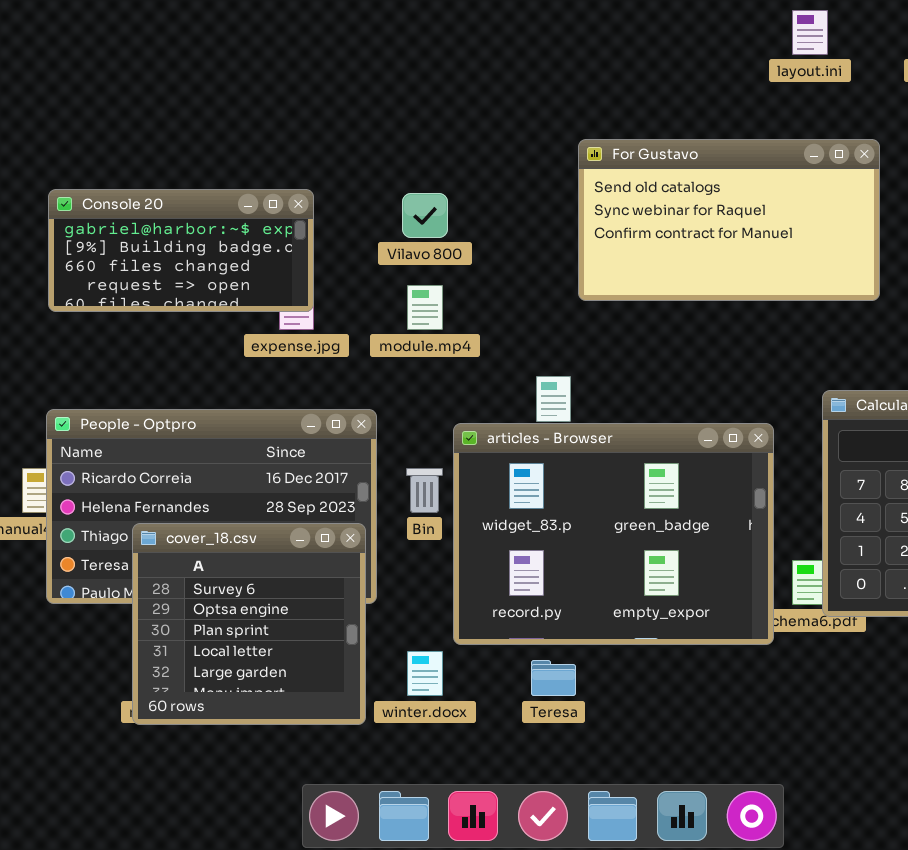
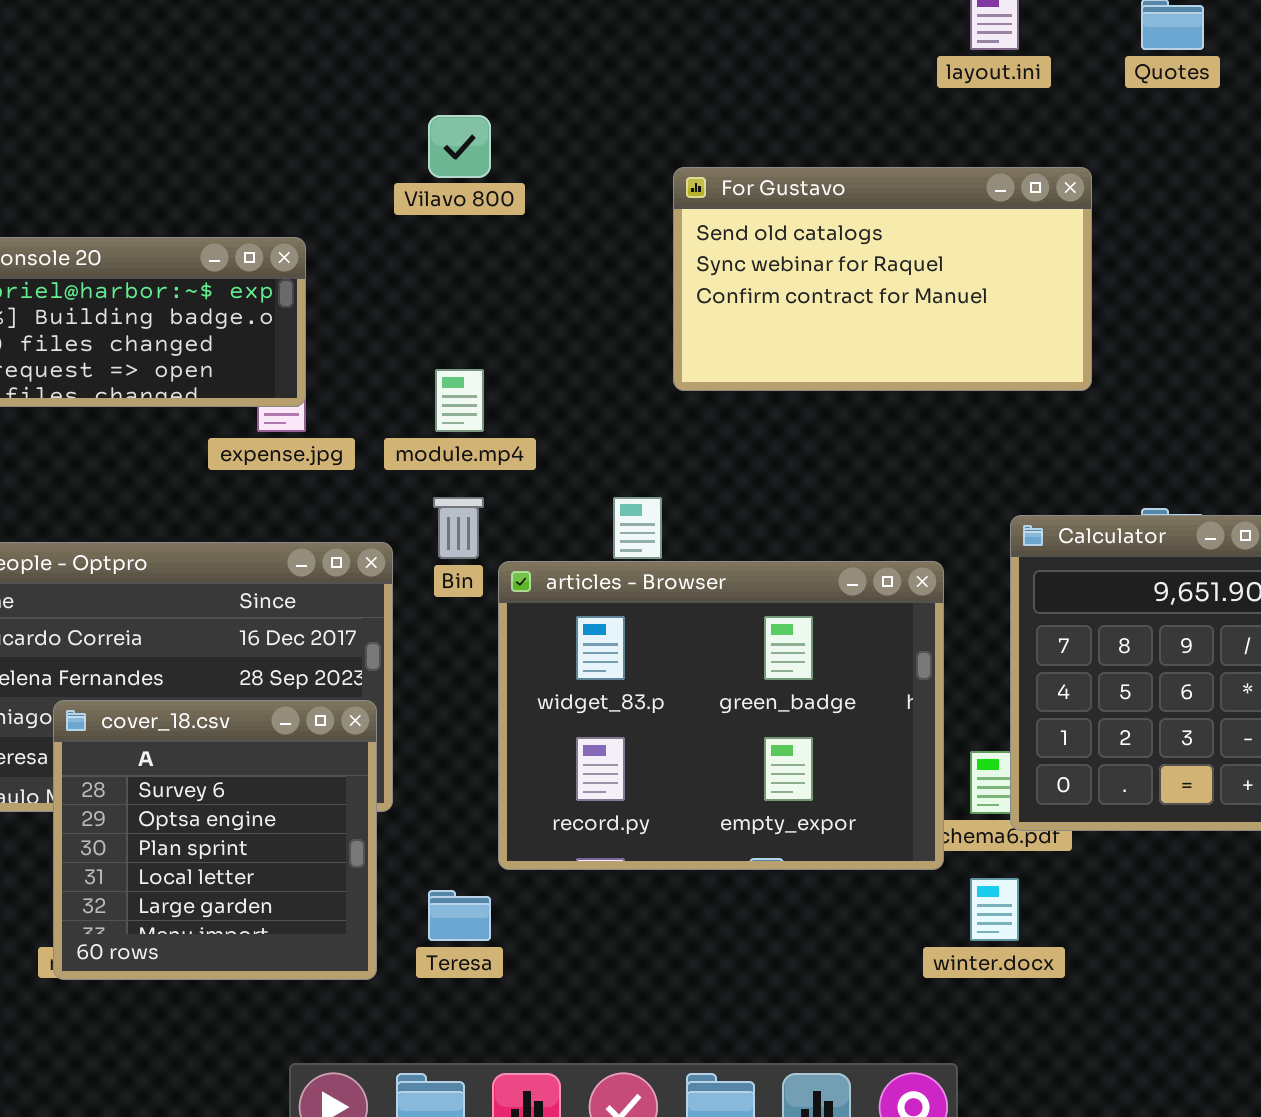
Vilavo 800: [402,193,448,238] -> [428,115,491,178], moved
Bin: [406,468,443,513] -> [433,497,484,559], moved
winter.docx: [407,651,443,696] -> [970,878,1019,941], moved
Teresa: [531,660,576,696] -> [428,890,491,941], moved

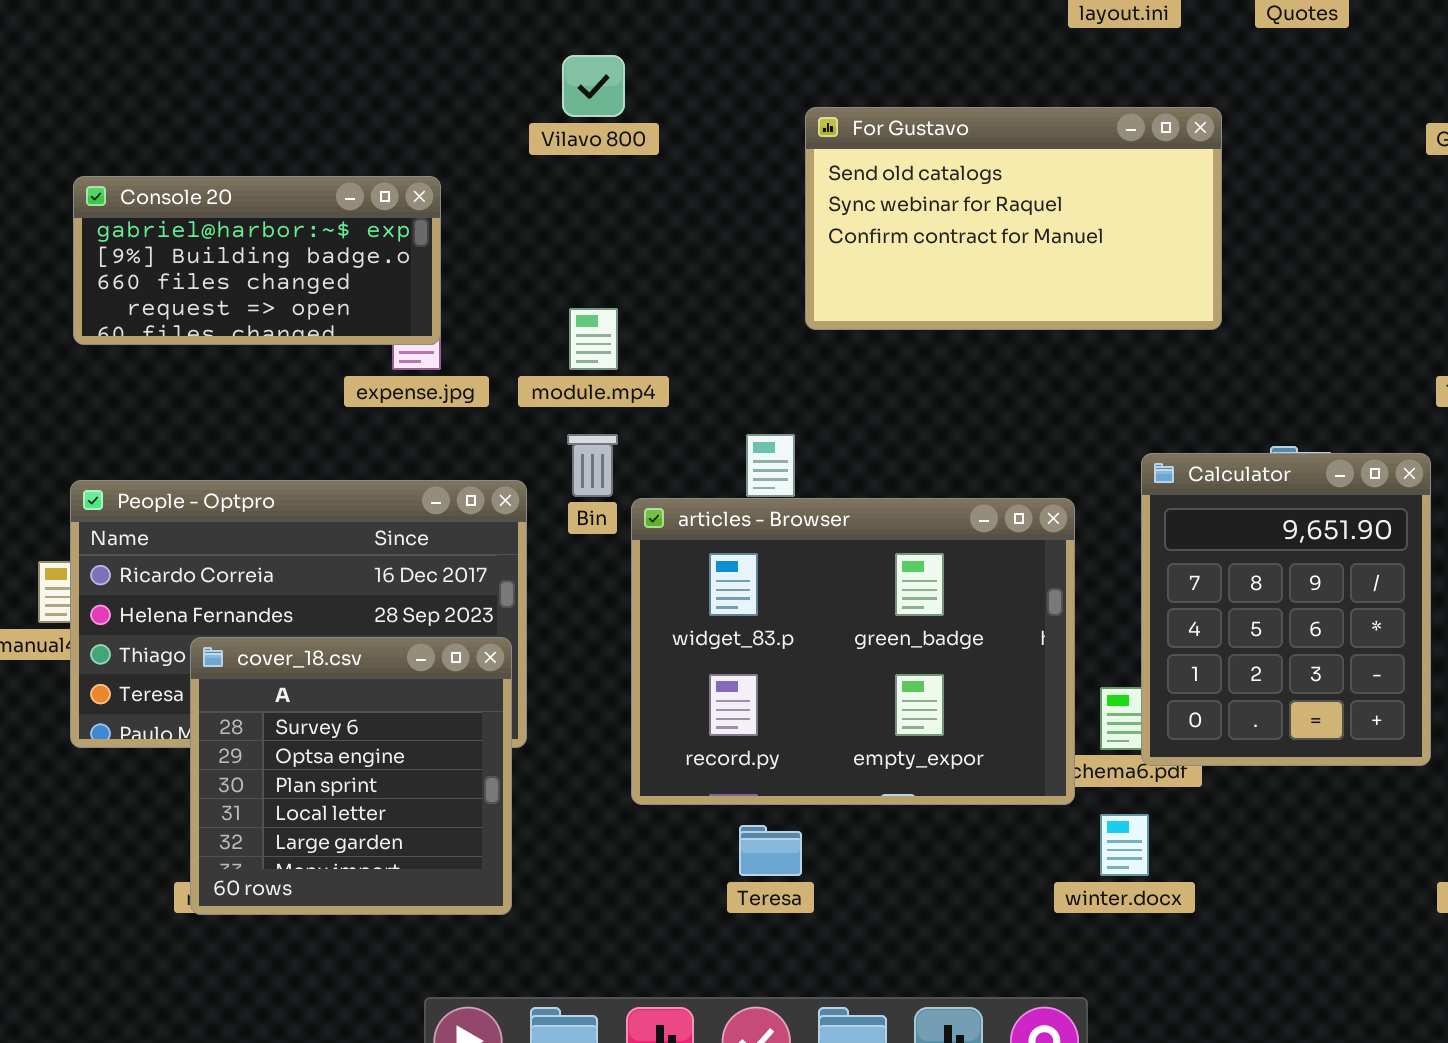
Teresa: [428,890,491,941] -> [739,825,802,876], moved

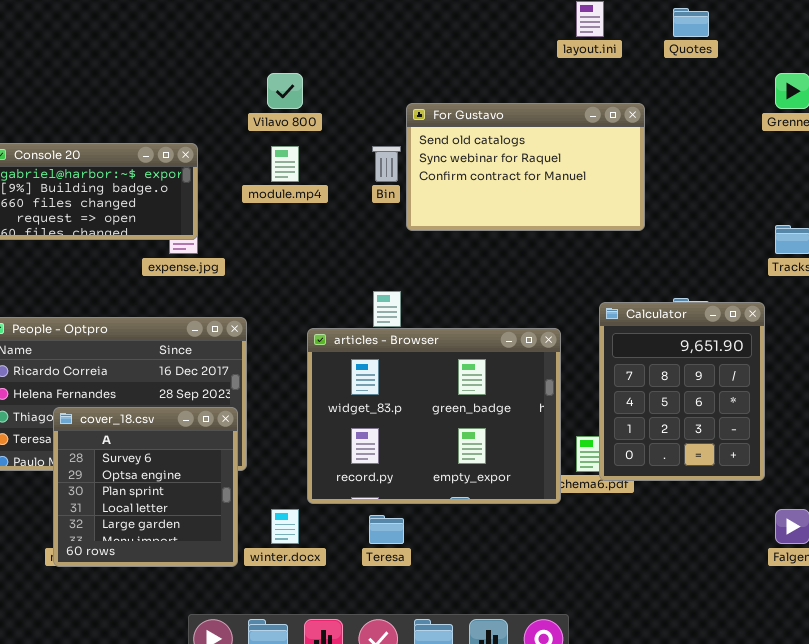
module.mp4: [569,308,618,370] -> [271,146,299,182], moved
Bin: [567,434,618,497] -> [372,146,401,182], moved
winter.docx: [1100,814,1149,876] -> [271,509,299,544], moved

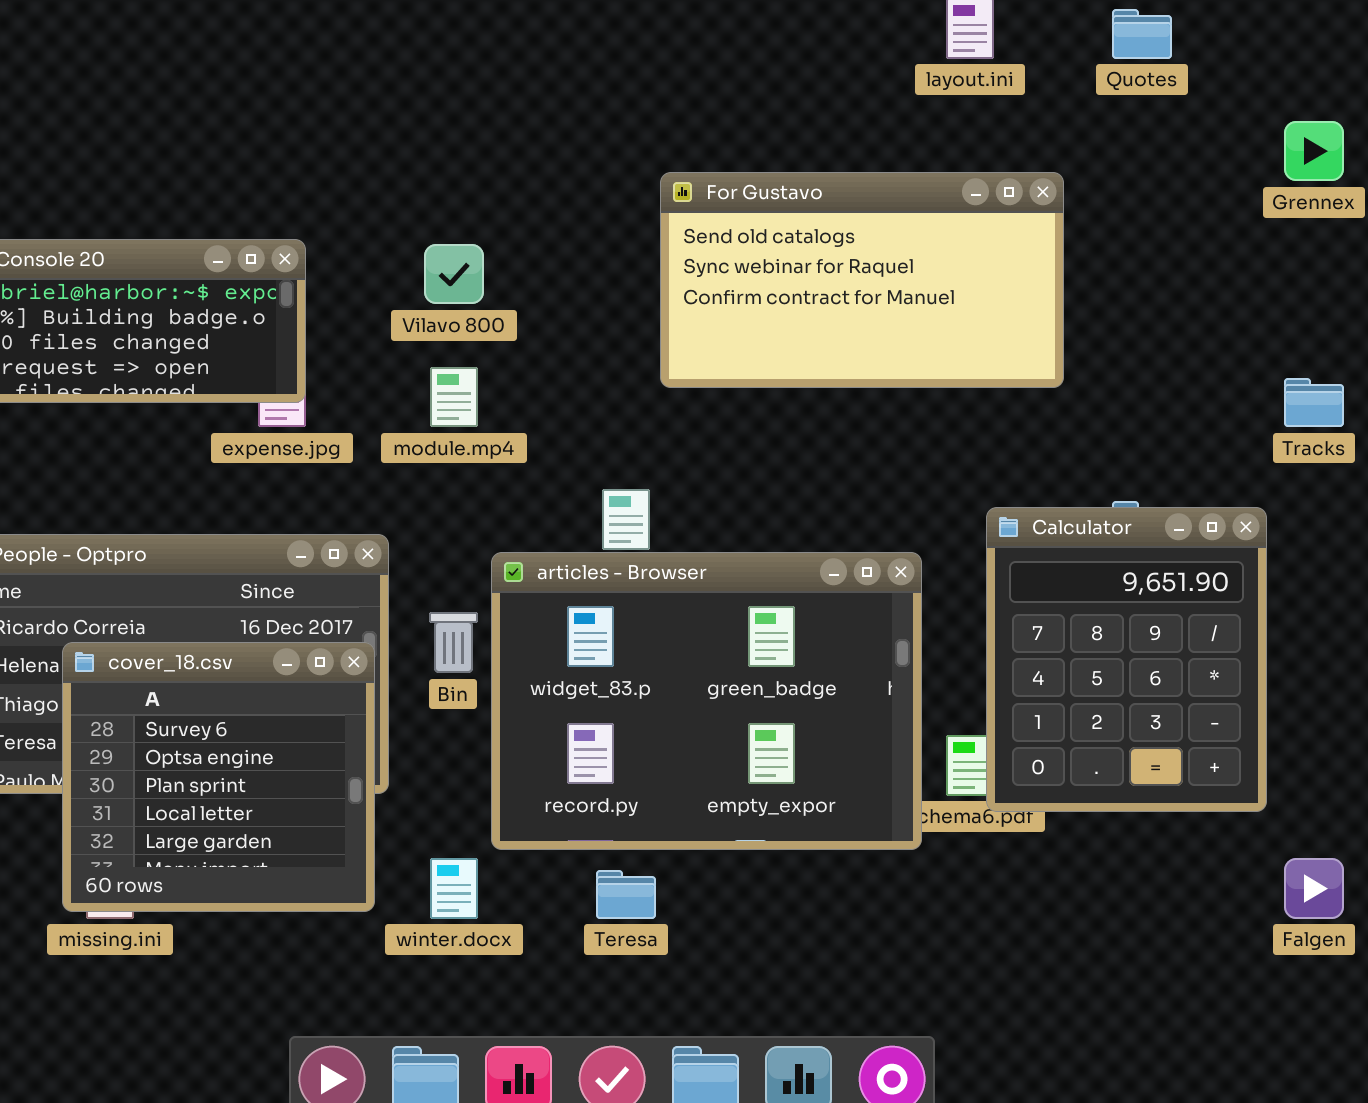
Vilavo 800: [267,73,303,109] -> [424,244,484,304], moved
module.mp4: [271,146,299,182] -> [430,367,478,427], moved
Bin: [372,146,401,182] -> [429,612,478,673], moved
cover_18.csv: [53,407,238,567] -> [62,642,375,912], moved

